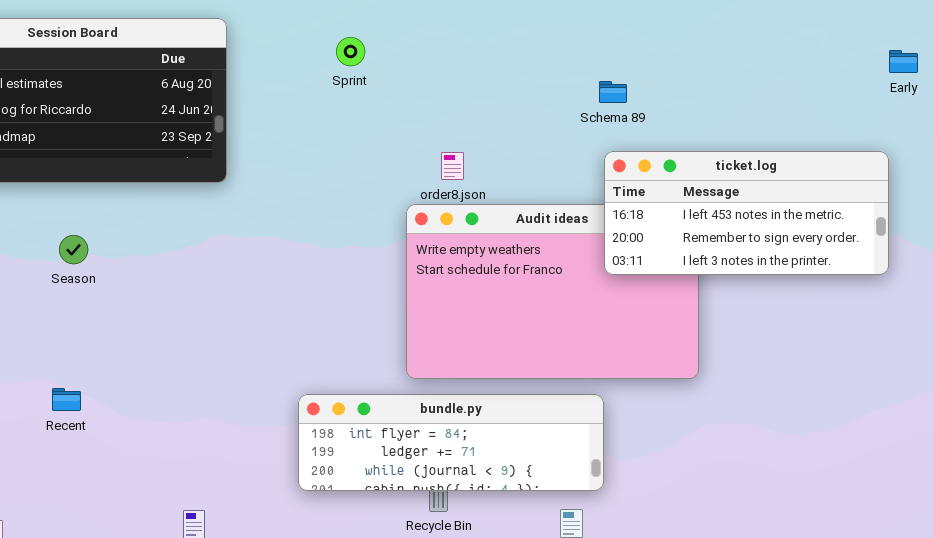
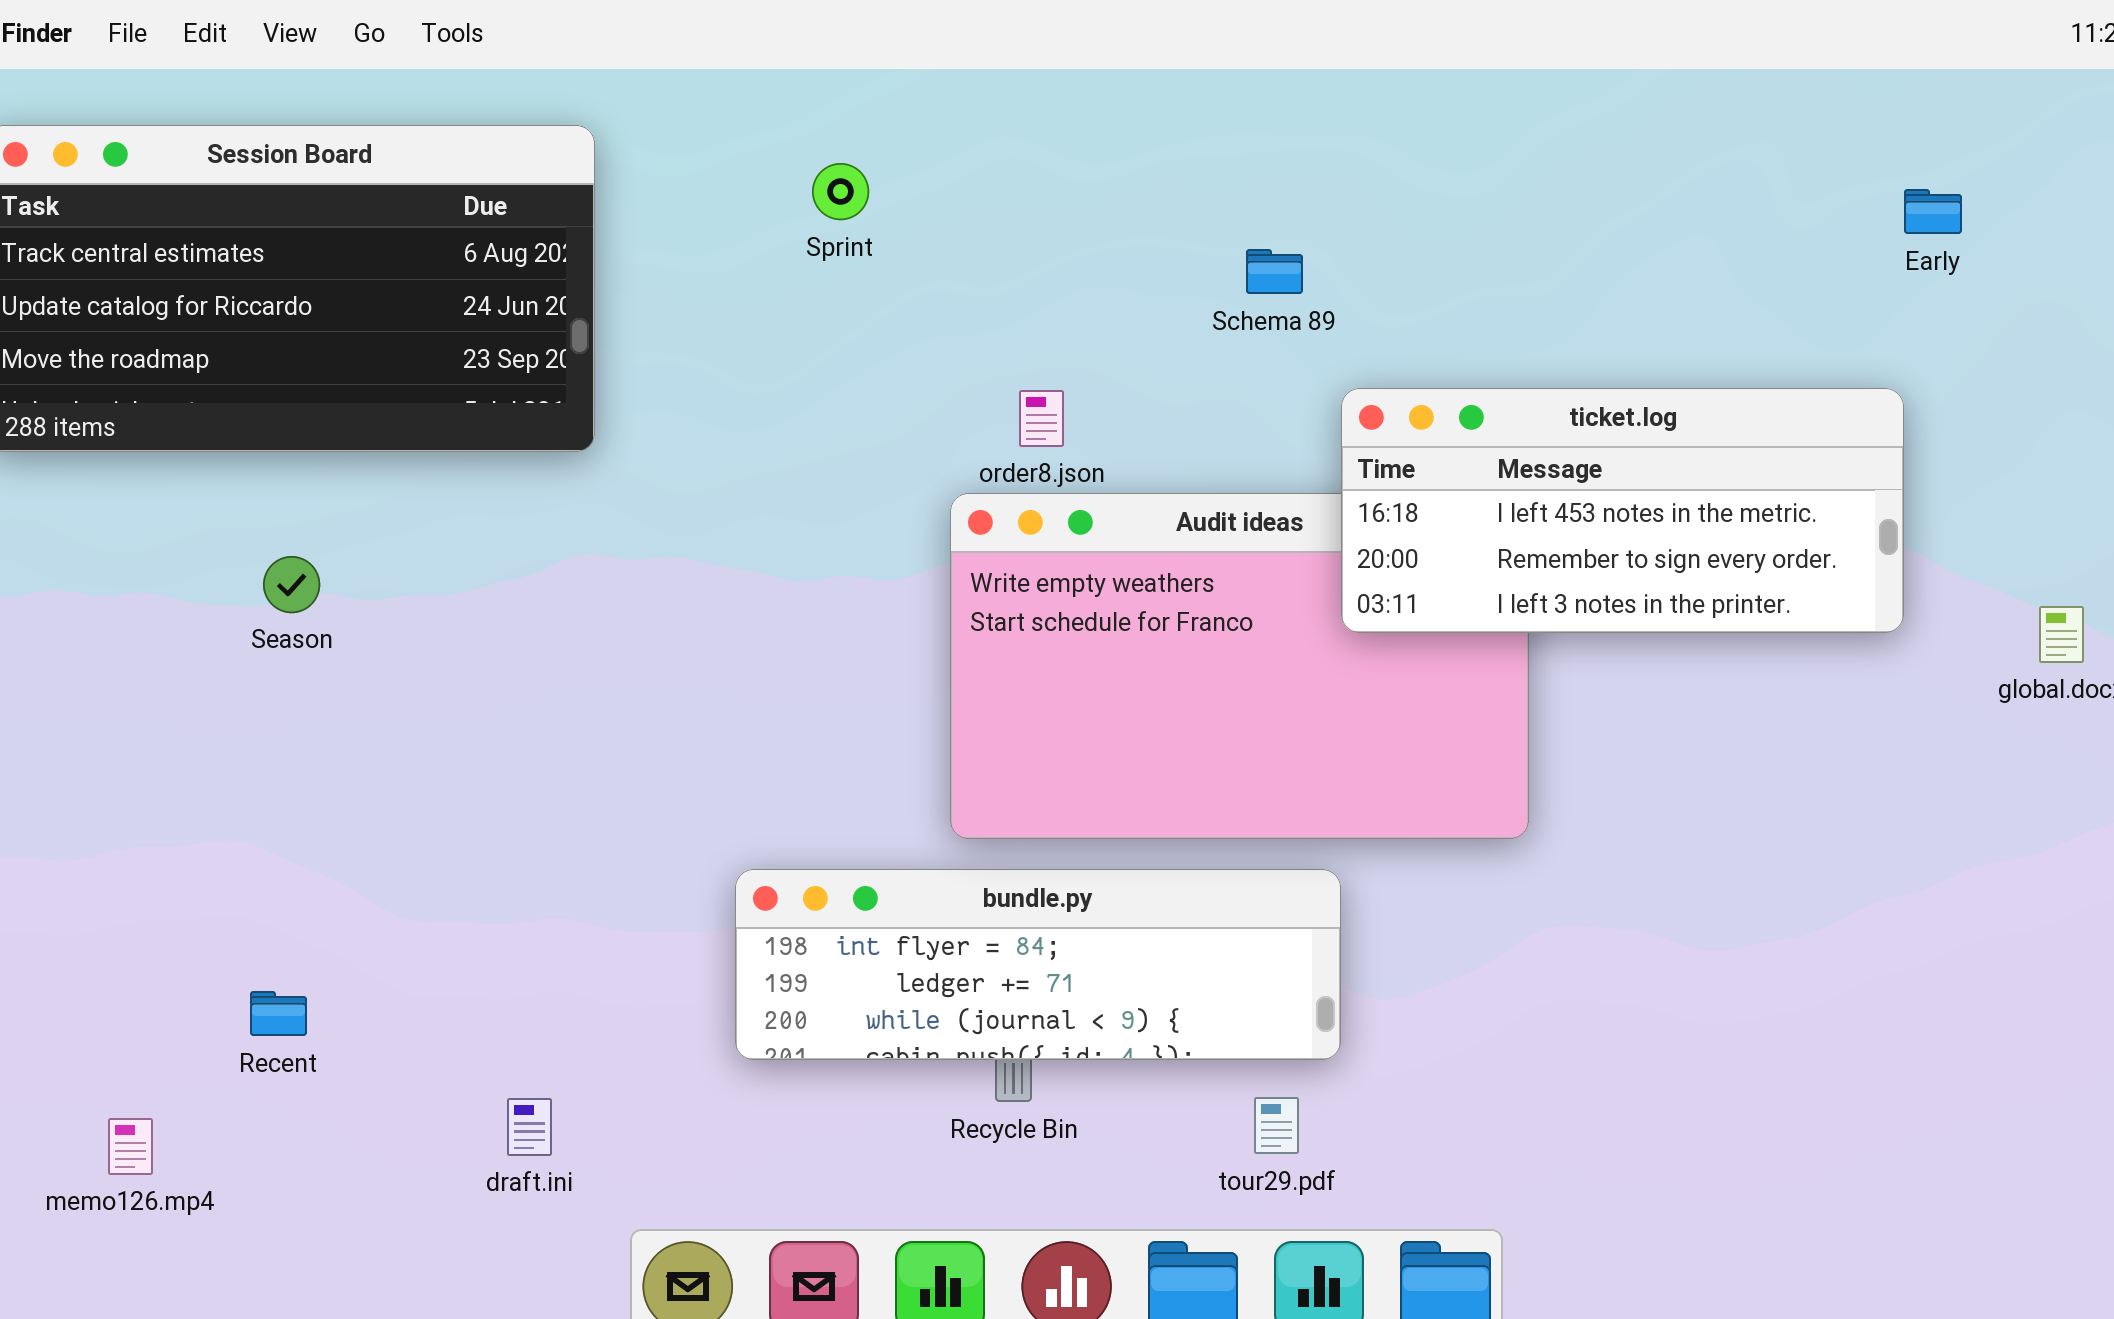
Schema 89: [599,81,627,103] -> [1246,249,1303,294], moved
Recent: [52,388,81,411] -> [250,991,307,1036], moved

